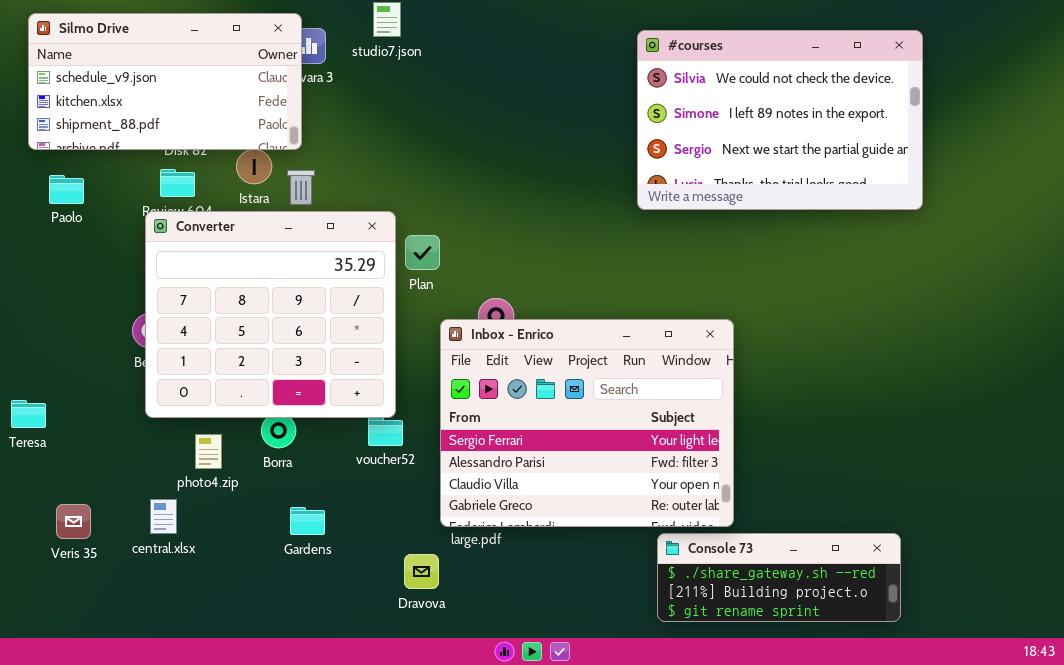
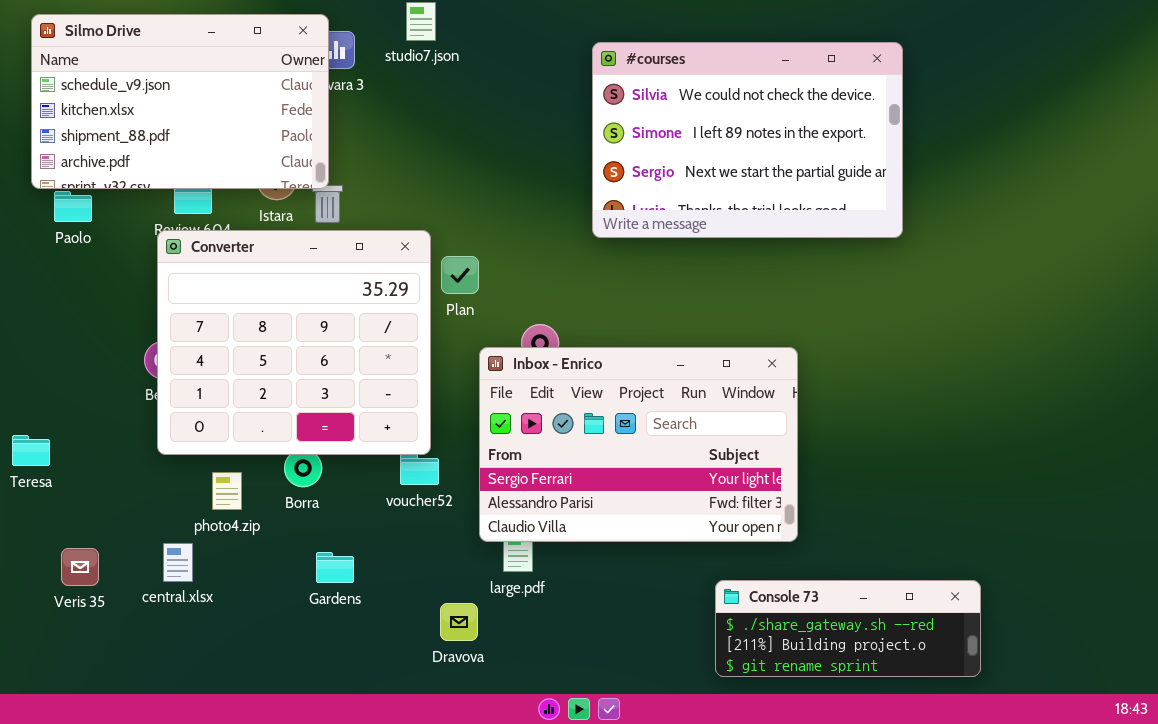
Silmo Drive: [28,13,302,150] -> [31,14,329,189], resized
#courses: [637,30,923,210] -> [592,42,903,238], moved
Inbox - Enrico: [440,319,734,527] -> [479,347,798,542], resized

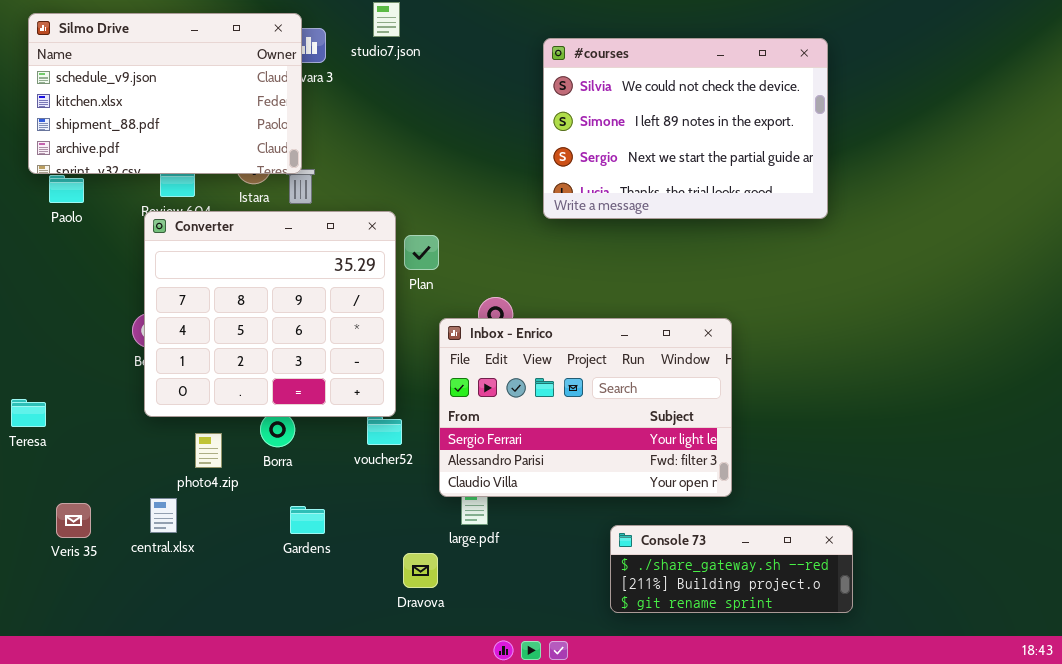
Console 73: [715,580,981,677] -> [610,525,853,613], moved

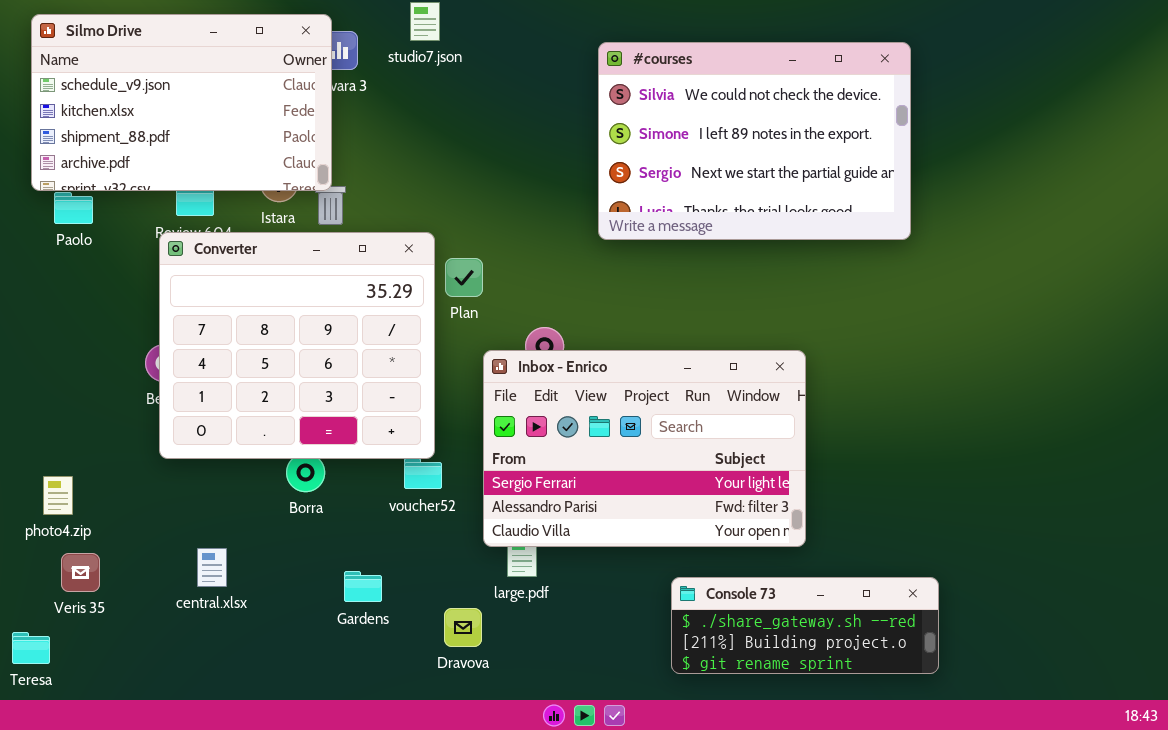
Teresa: [11,399,46,427] -> [12,632,50,664], moved
photo4.zip: [195,433,222,468] -> [43,476,73,515], moved
central.xlsx: [150,498,177,533] -> [197,548,227,587], moved
Gardens: [290,506,325,534] -> [344,571,382,602], moved

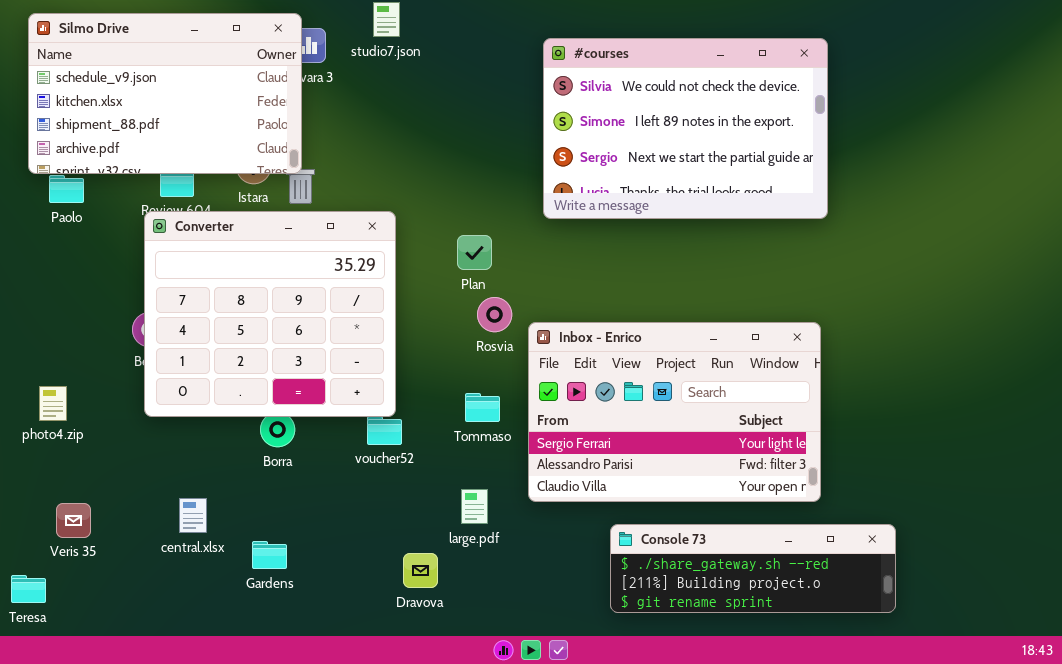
Plan: [445,258,483,297] -> [457,235,492,270], moved
Inbox - Enrico: [483,350,806,547] -> [528,322,821,502], moved
photo4.zip: [43,476,73,515] -> [39,386,67,421], moved
Gardens: [344,571,382,602] -> [252,541,287,569], moved
Console 73: [671,577,939,674] -> [610,524,896,613], resized

